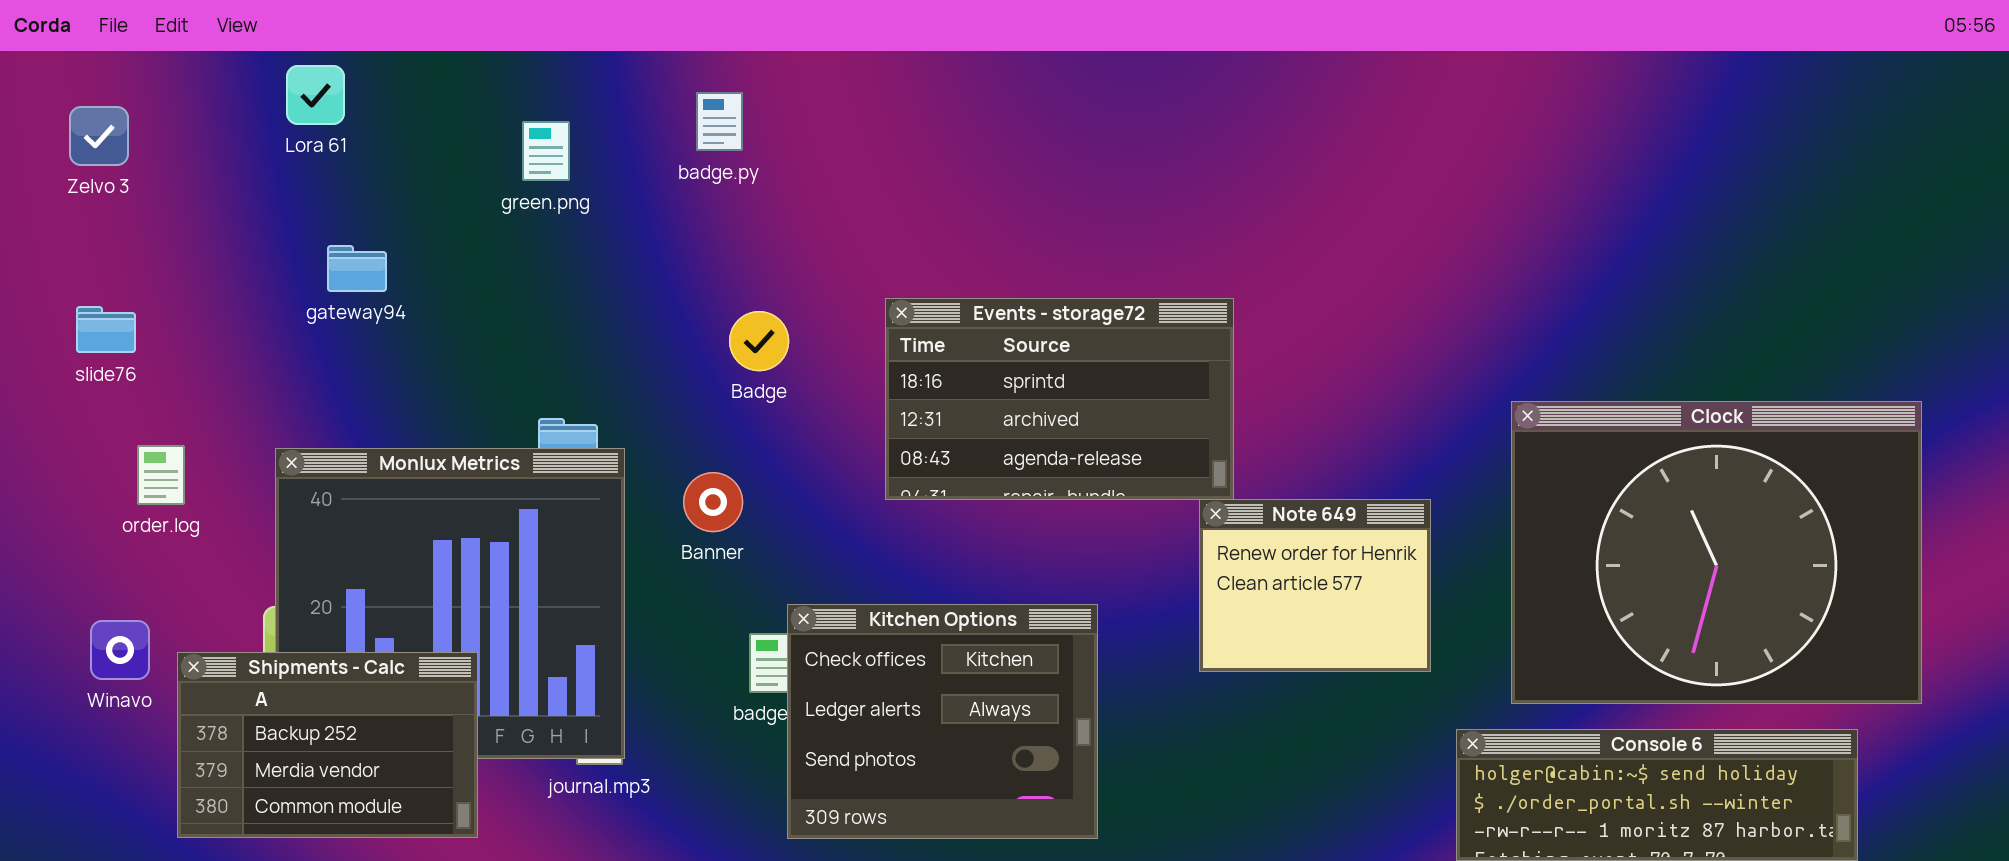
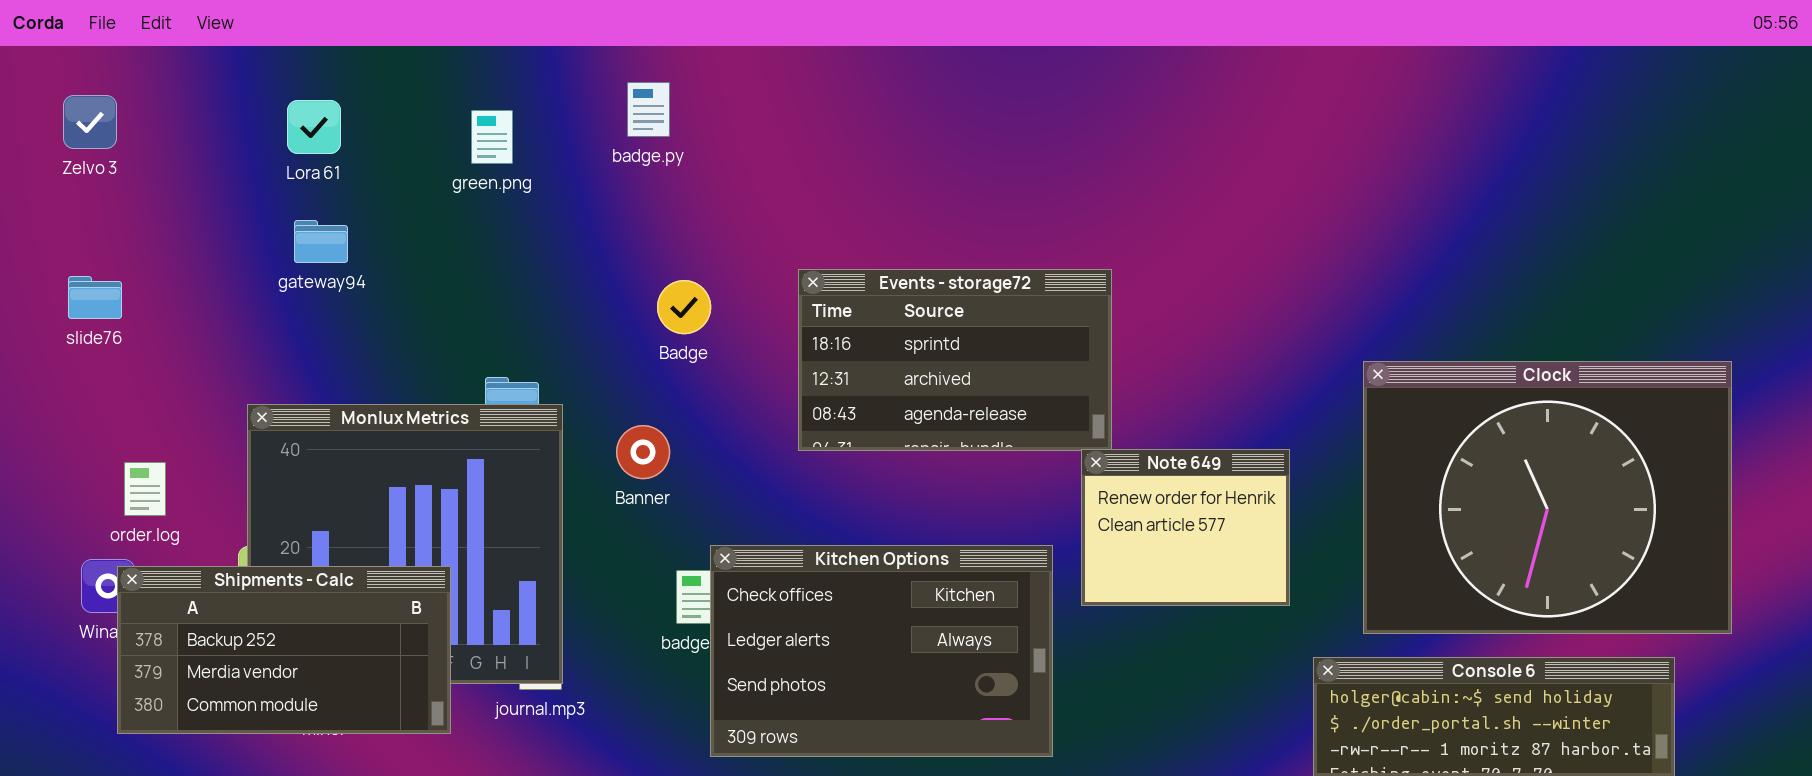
Lora 61: [286,65,345,125] -> [287,100,341,154], moved
order.log: [137,445,185,505] -> [124,462,166,516], moved
Kitchen Options: [787,604,1098,839] -> [710,545,1053,757], resized
Shipments - Calc: [177,652,478,838] -> [117,566,451,734], moved, resized

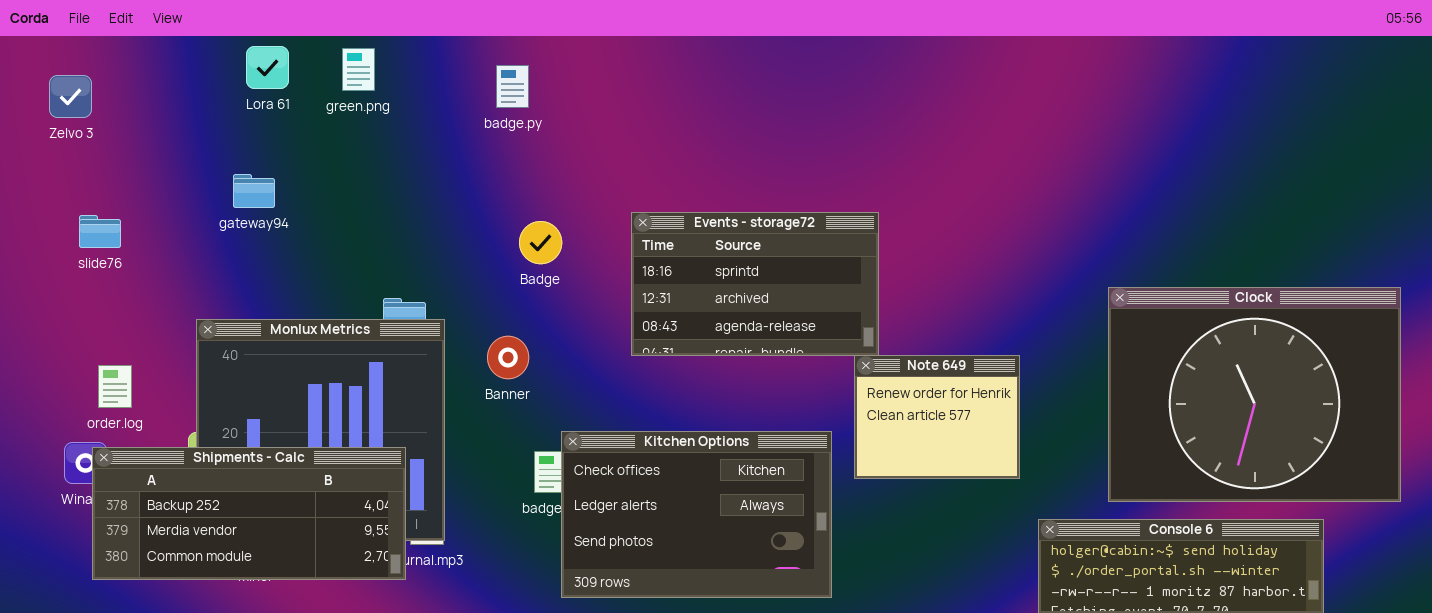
Lora 61: [287,100,341,154] -> [246,46,289,89], moved
green.png: [471,110,513,164] -> [342,48,375,91], moved
slide76: [68,276,122,319] -> [79,215,121,248], moved
Clock: [1363,361,1732,634] -> [1108,287,1401,502], moved
Shipments - Calc: [117,566,451,734] -> [92,447,406,580], resized

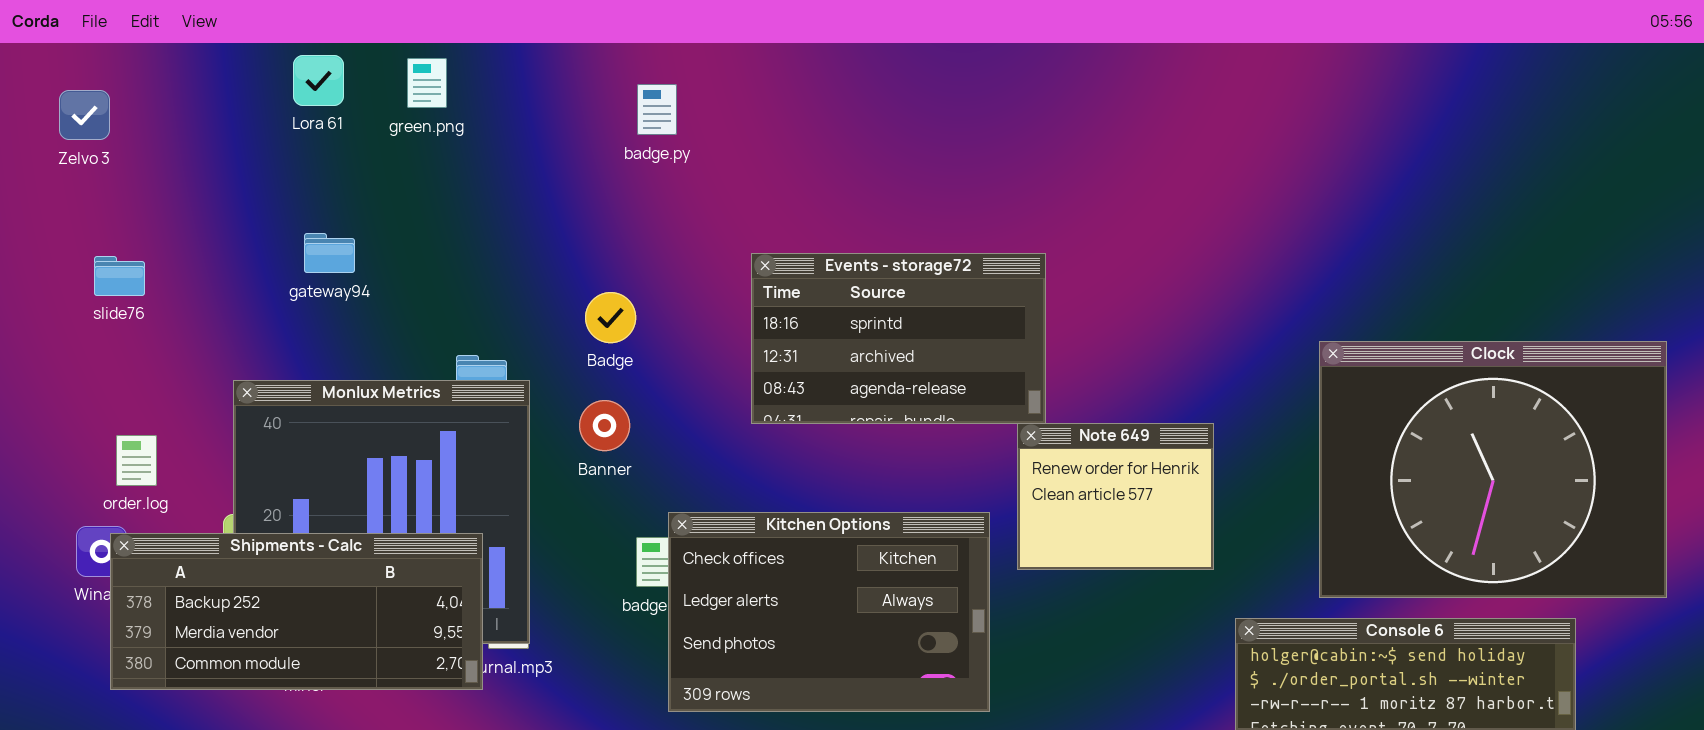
badge.py: [496,65,529,108] -> [637,84,677,135], moved
gateway94: [233,174,275,208] -> [304,233,355,273], moved
Badge: [519,221,562,264] -> [585,292,636,343], moved

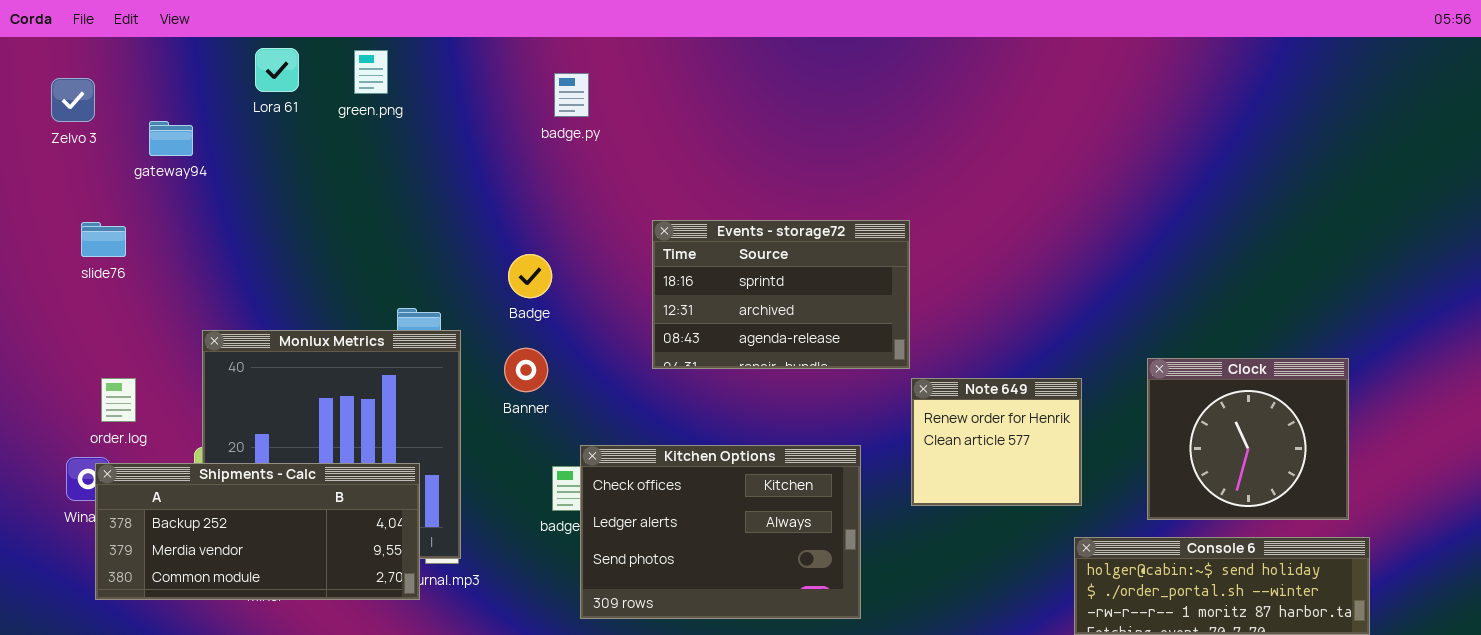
gateway94: [304,233,355,273] -> [149,121,193,156], moved
Clock: [1319,341,1667,598] -> [1147,358,1349,520], resized
Note 649: [1017,423,1214,570] -> [911,378,1082,506], moved

